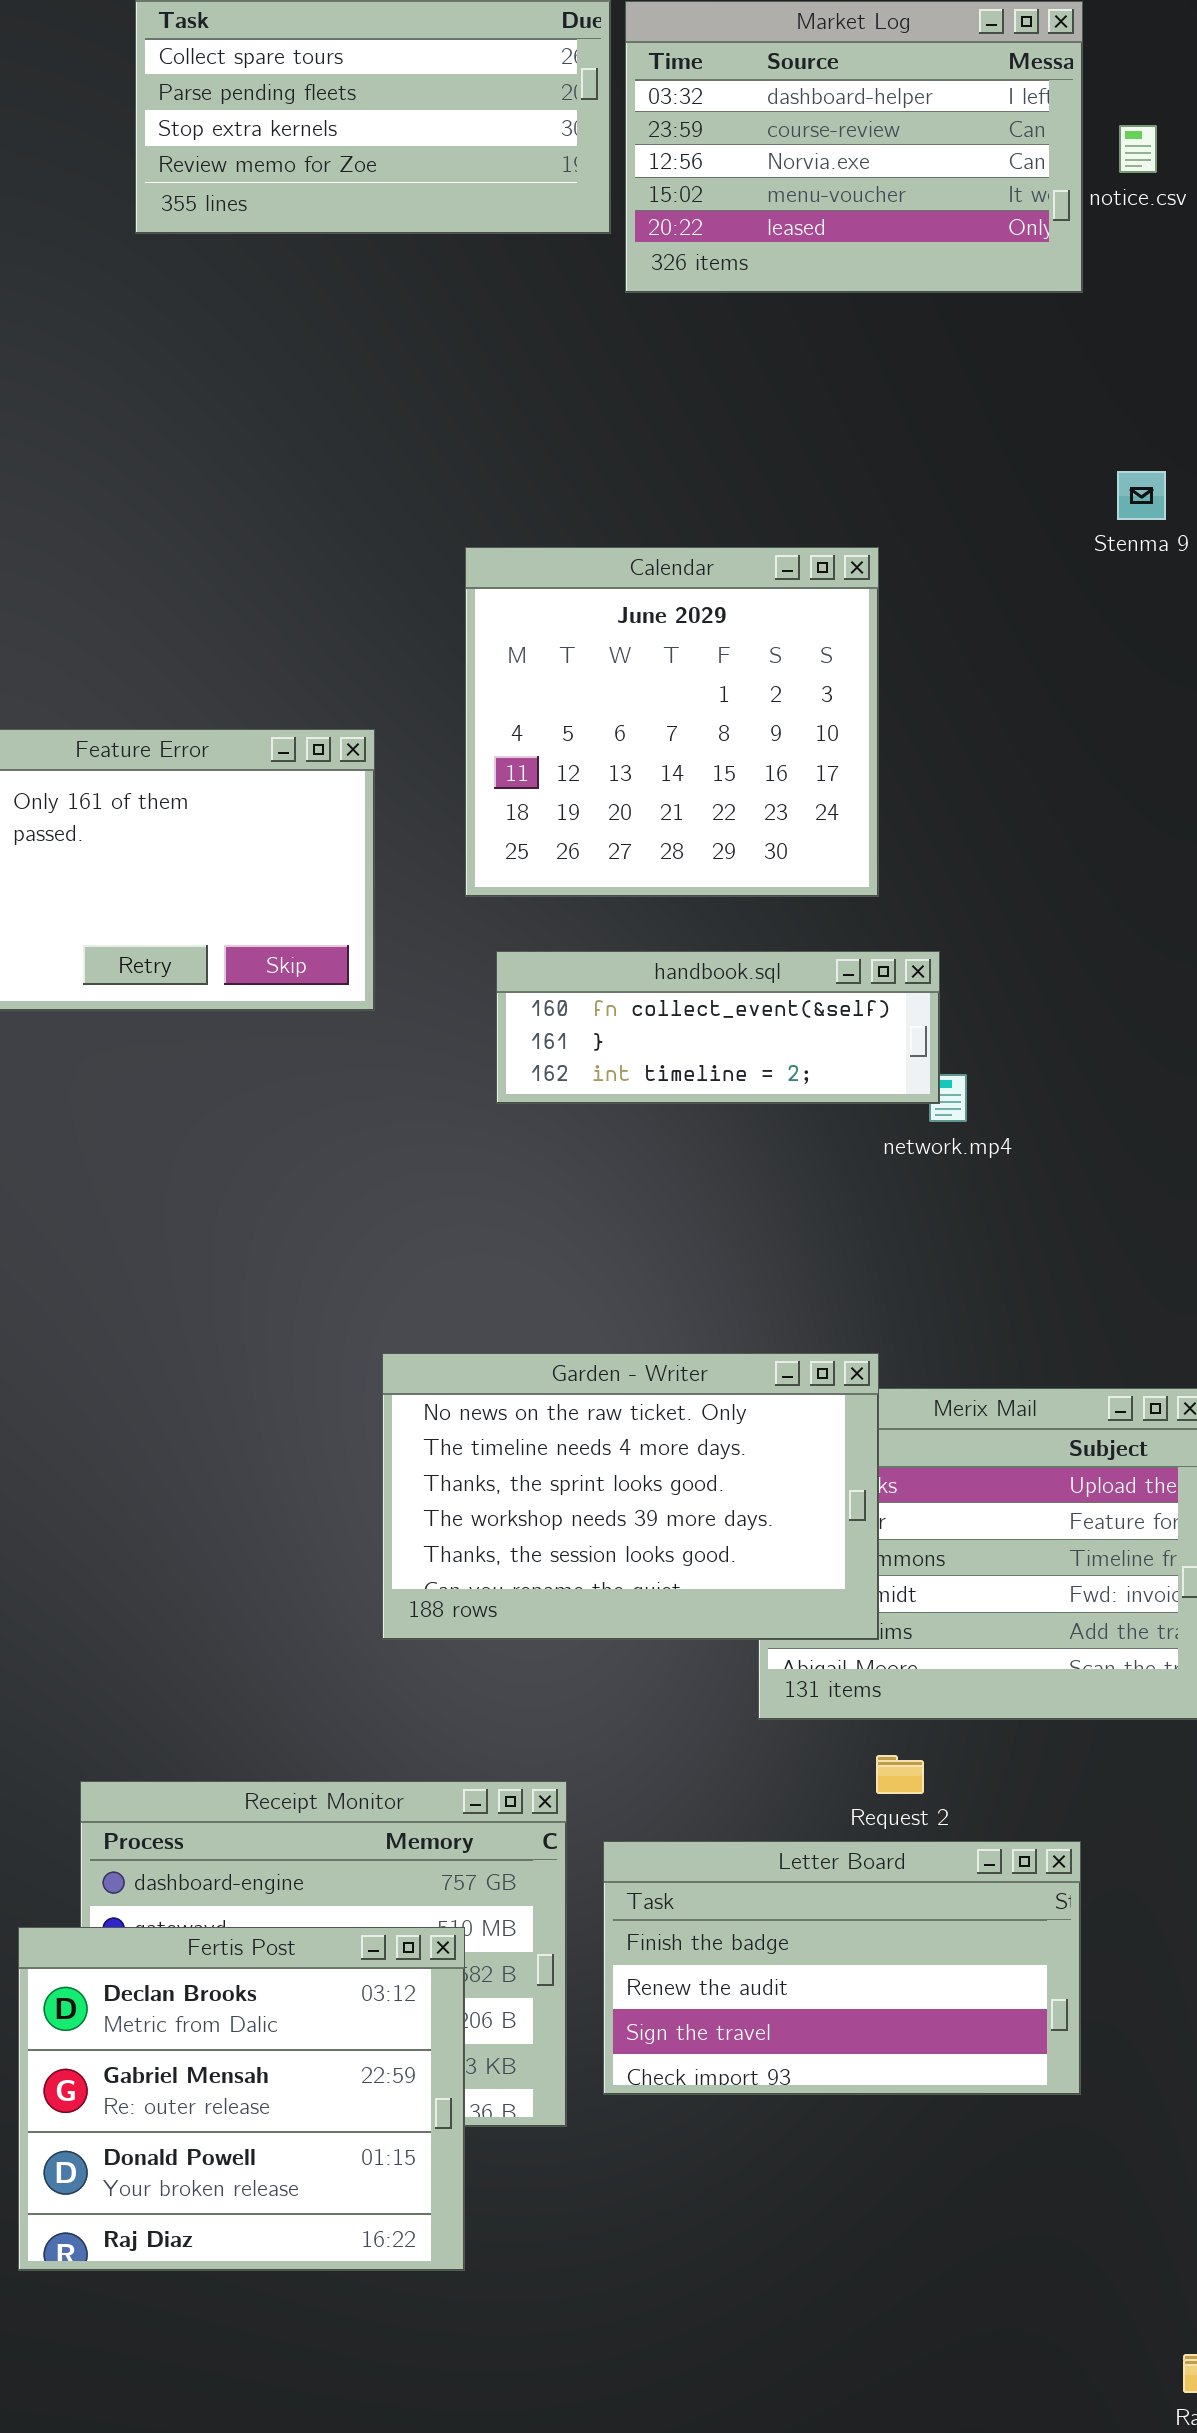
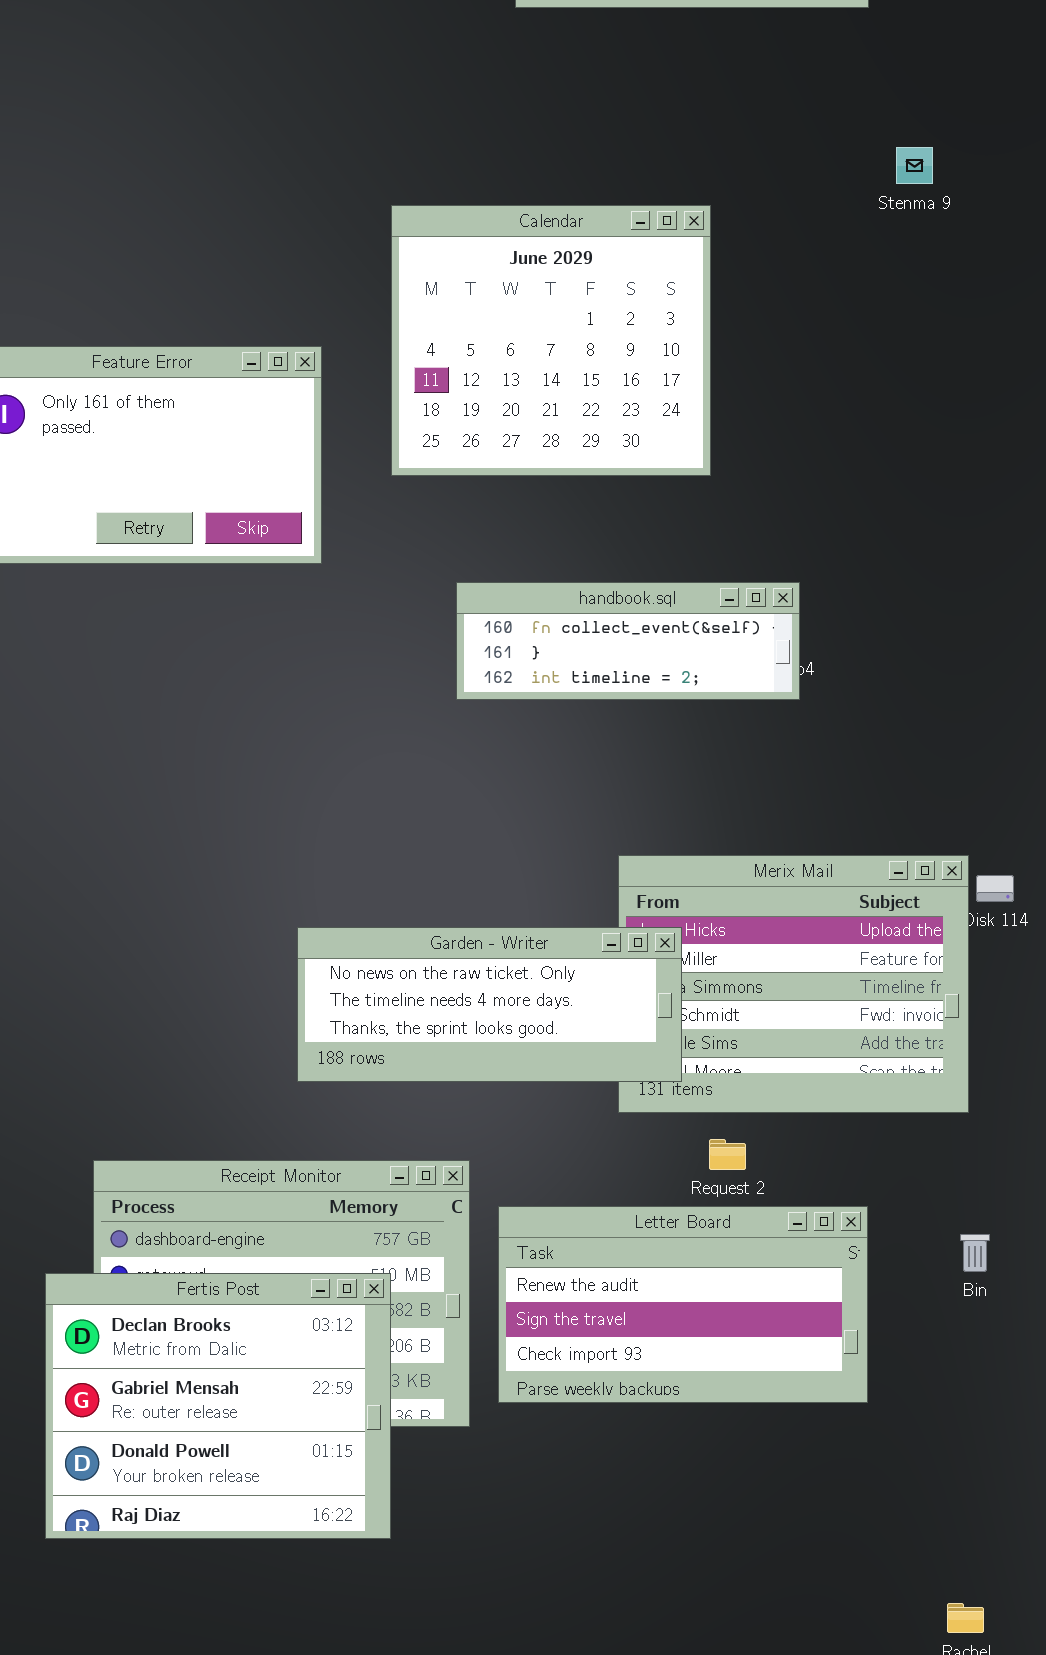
handbook.sql: [496,951,940,1104] -> [456,582,800,700], moved
Garden - Writer: [382,1353,879,1640] -> [297,927,682,1082], moved, resized
Letter Board: [603,1841,1081,2095] -> [498,1206,868,1403], scrolled down 1 row

